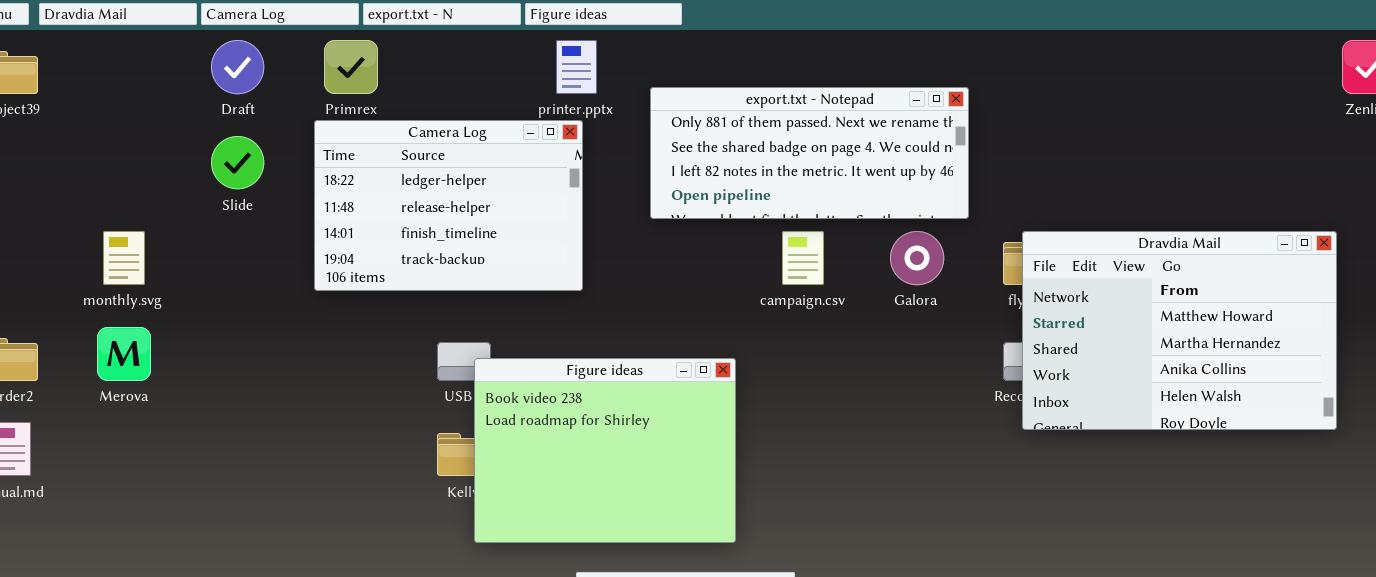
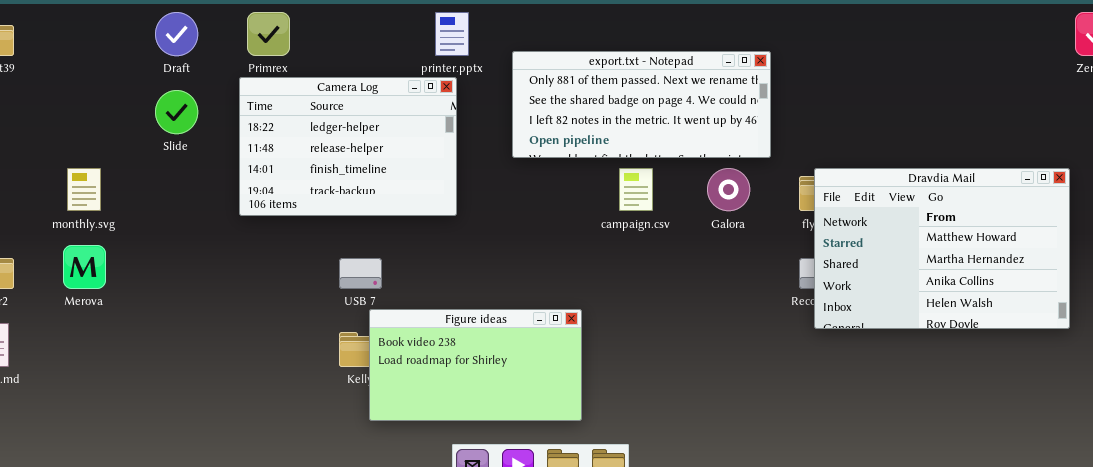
Figure ideas: [474,358,736,543] -> [369,309,582,421], resized

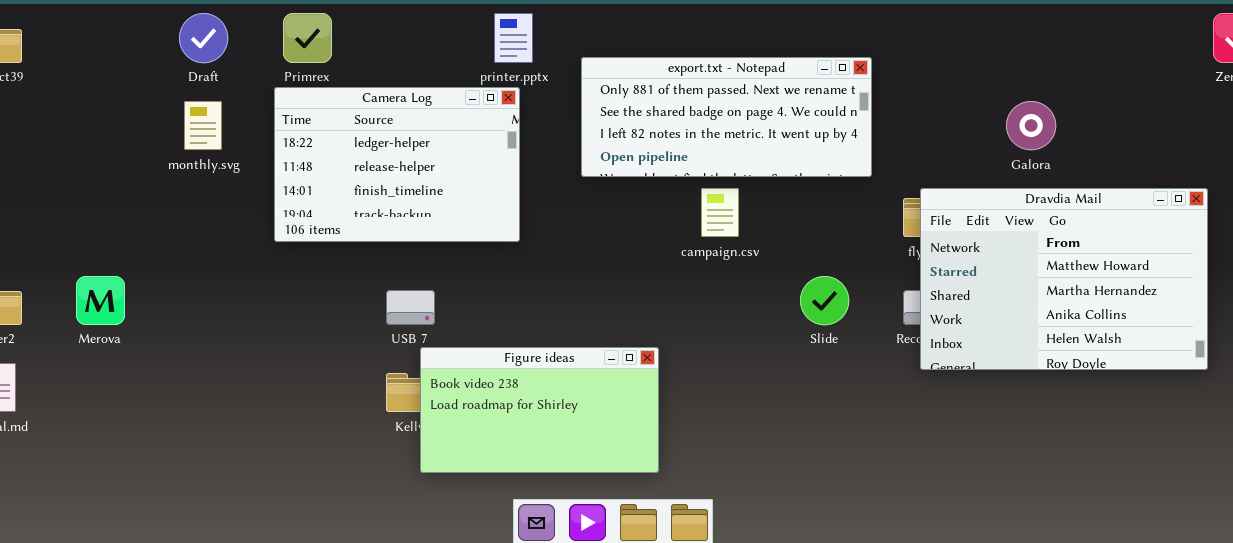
Slide: [155,90,198,134] -> [800,276,849,325], moved
monthly.svg: [67,168,101,211] -> [184,101,222,150], moved
Galora: [707,168,750,211] -> [1006,101,1056,150], moved

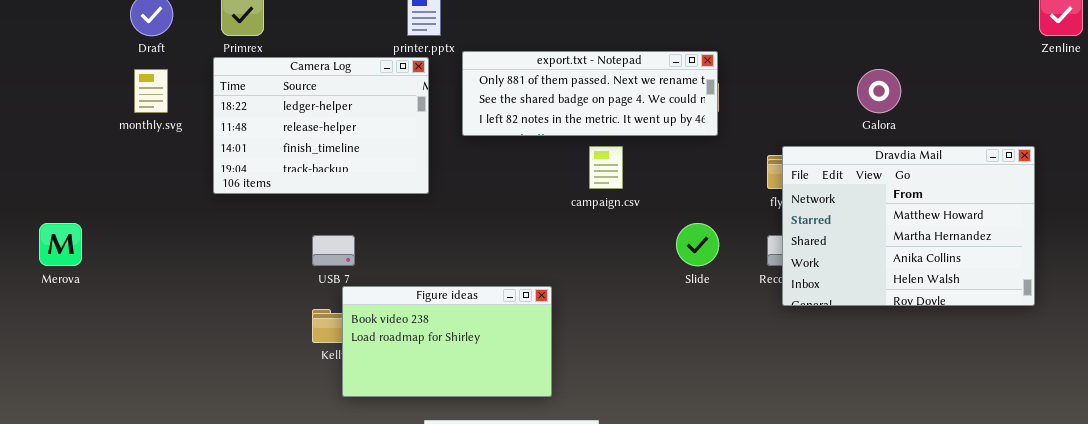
export.txt - Notepad: [581,57,872,177] -> [462,51,718,136], moved, resized

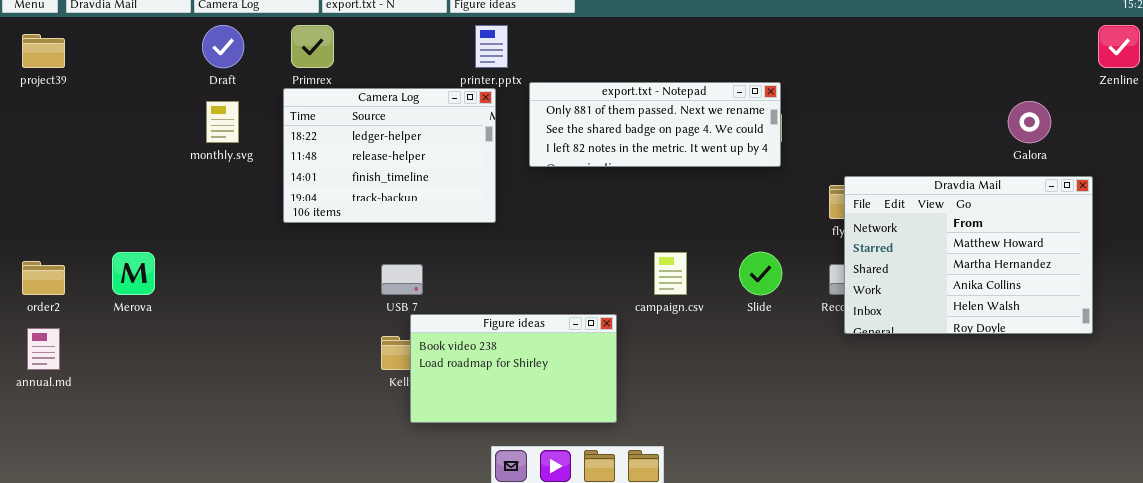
Galora: [857,69,901,113] -> [1008,101,1051,143], moved
campaign.csv: [589,146,623,189] -> [654,252,687,295], moved

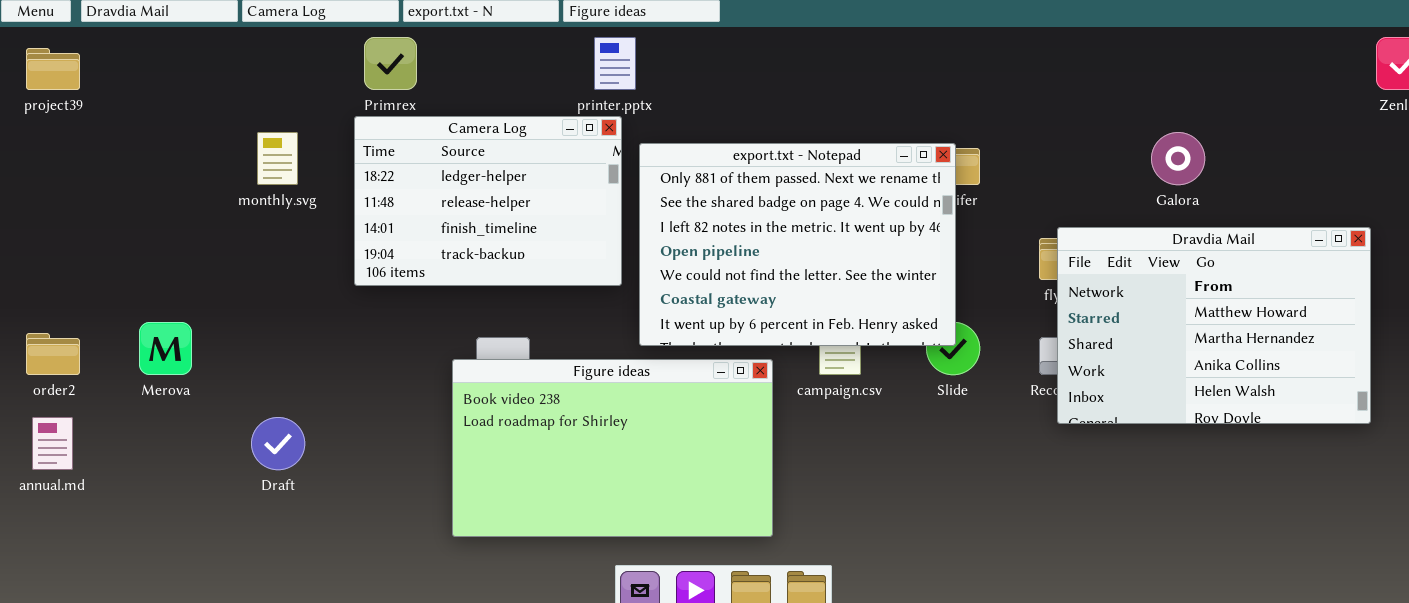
Draft: [202,25,244,68] -> [251,417,305,470], moved
export.txt - Notepad: [529,82,781,167] -> [639,143,956,346], moved, resized
Galora: [1008,101,1051,143] -> [1151,132,1205,185], moved
Figure ideas: [410,314,617,423] -> [452,359,773,537], resized

